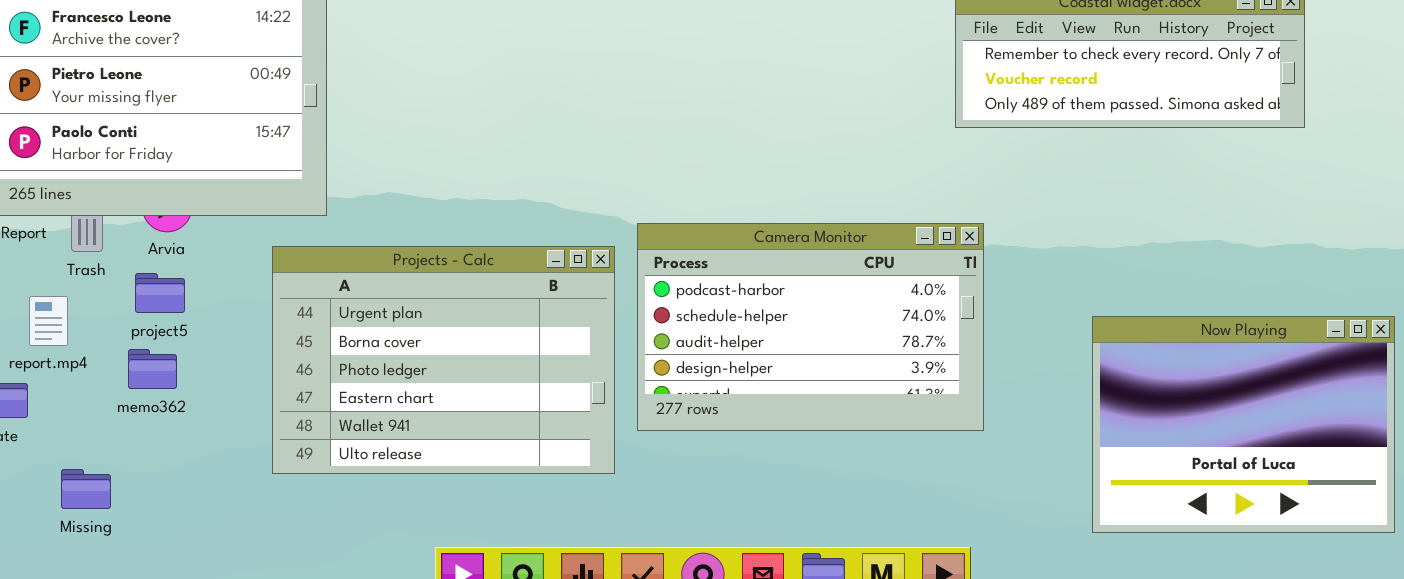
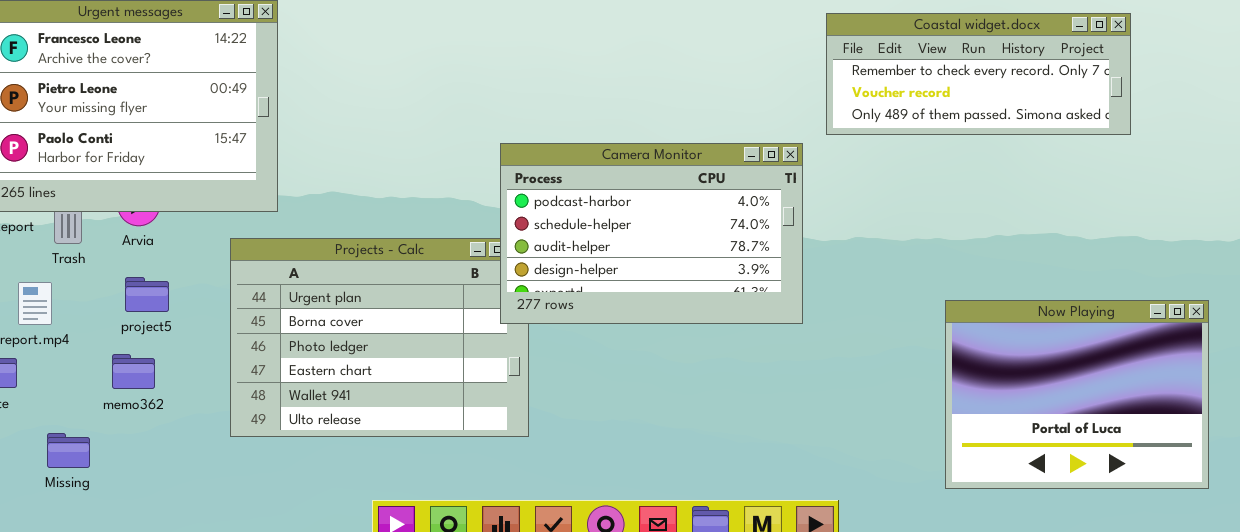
Camera Monitor: [637,223,984,431] -> [500,143,803,324], moved
project5: [135,273,185,313] -> [125,277,169,312], moved
memo362: [128,349,177,389] -> [112,354,155,389], moved

